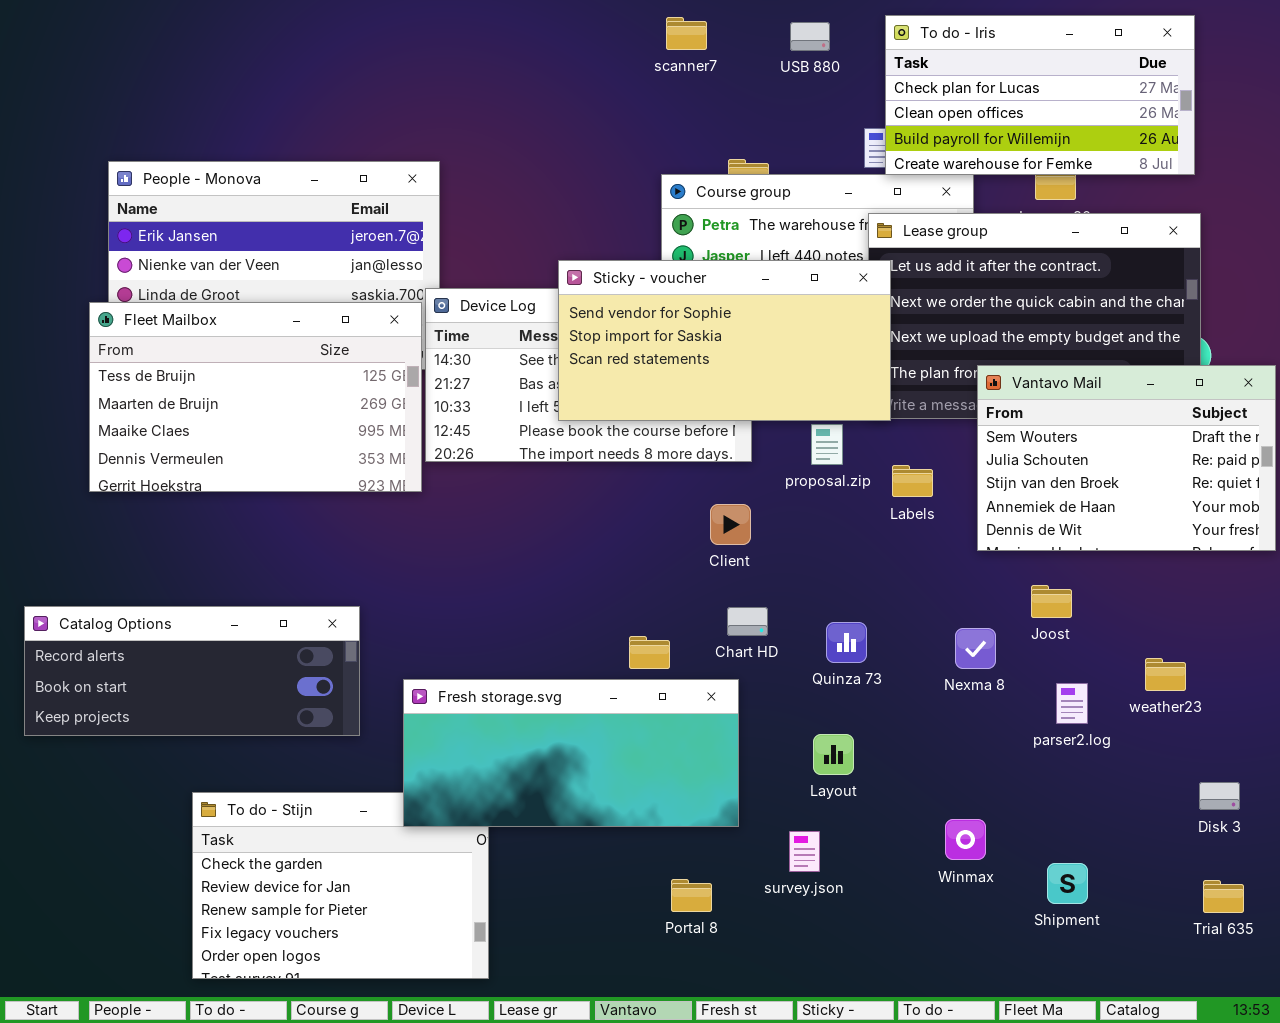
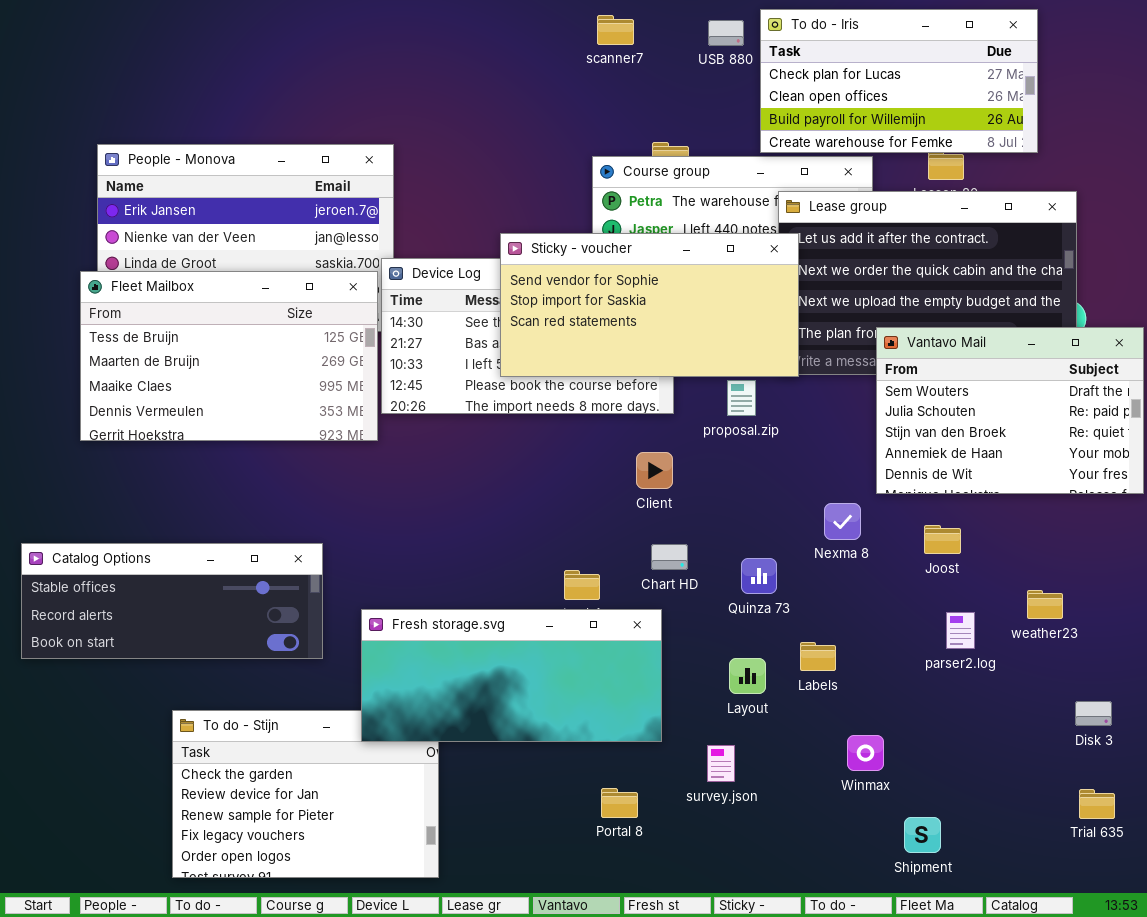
To do - Iris: [885,15,1195,175] -> [760,9,1038,153], moved
Labels: [892,465,933,497] -> [800,642,836,671], moved
Catalog Options: [24,606,360,736] -> [21,543,323,659], scrolled up 1 row
Nexma 8: [955,628,996,669] -> [824,503,861,540], moved
Shipment: [1047,863,1088,904] -> [904,817,941,853], moved

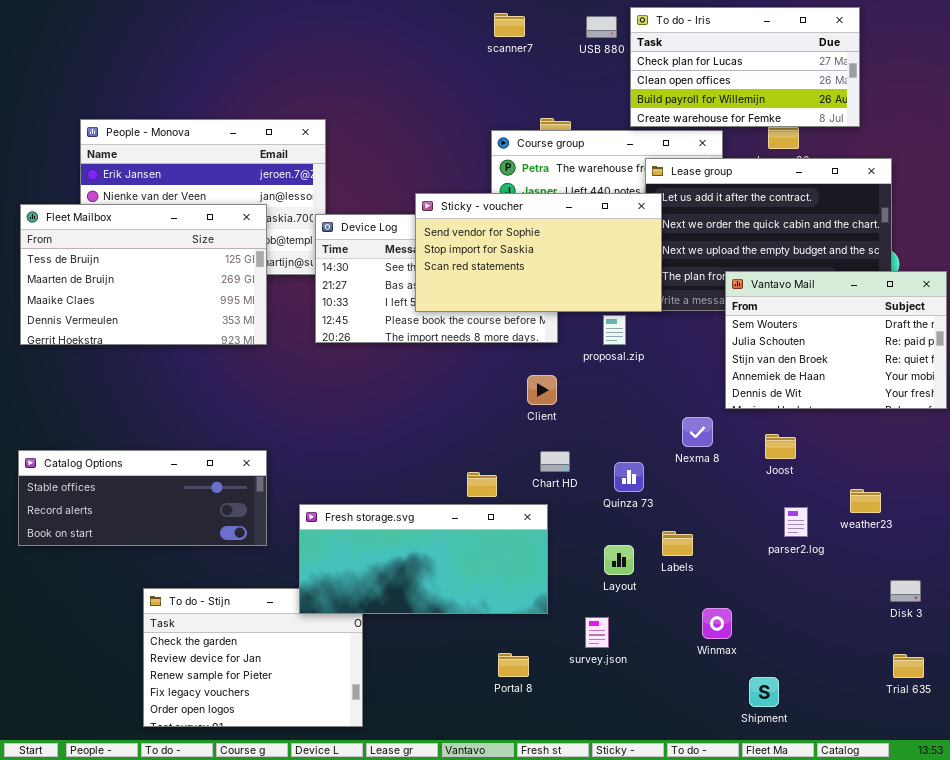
Fleet Mailbox: [80,271,378,441] -> [20,204,267,345], moved

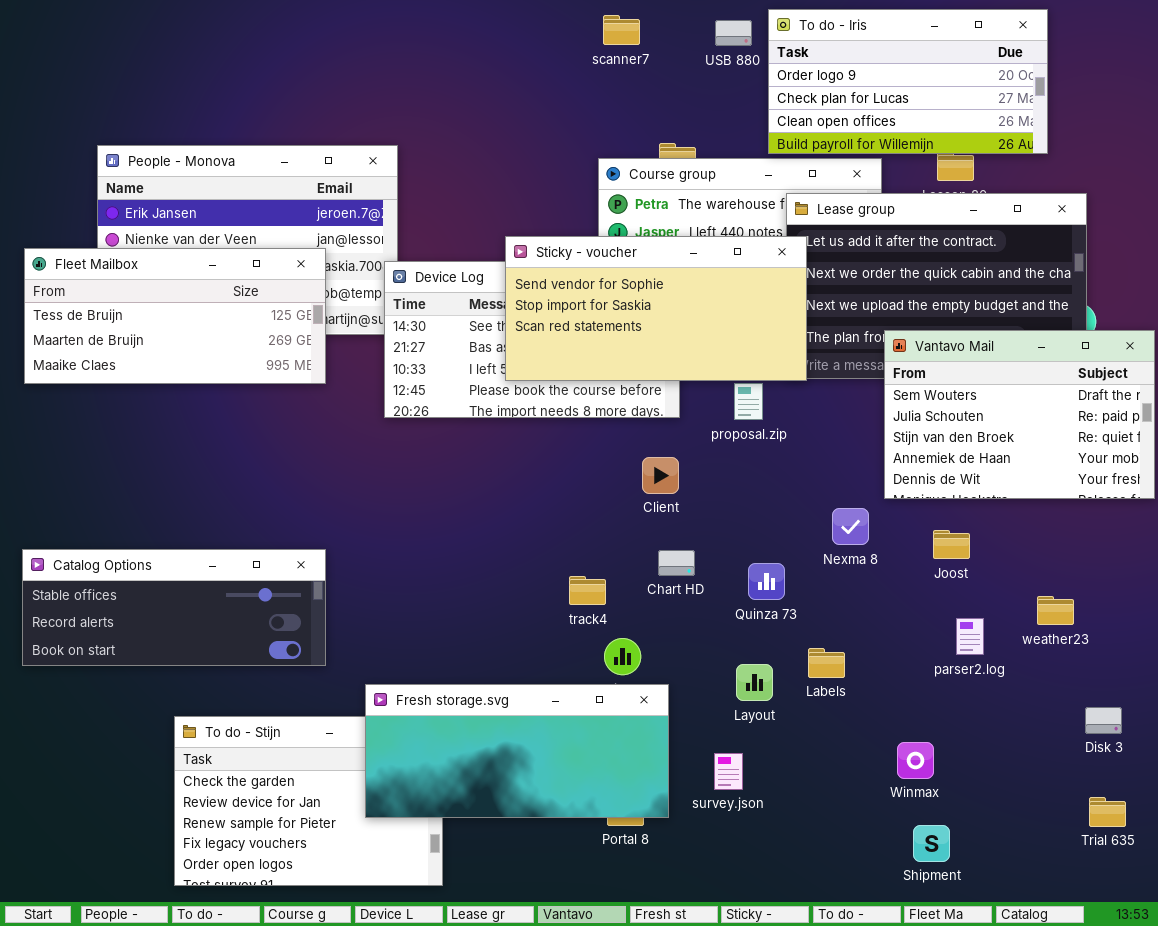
To do - Iris: [630,7,860,127] -> [768,9,1048,154], scrolled up 1 row
Fleet Mailbox: [20,204,267,345] -> [24,248,326,384], resized
Fresh storage.svg: [299,504,548,614] -> [365,684,669,818], moved
Winmax: [702,608,732,639] -> [897,742,934,779], moved

